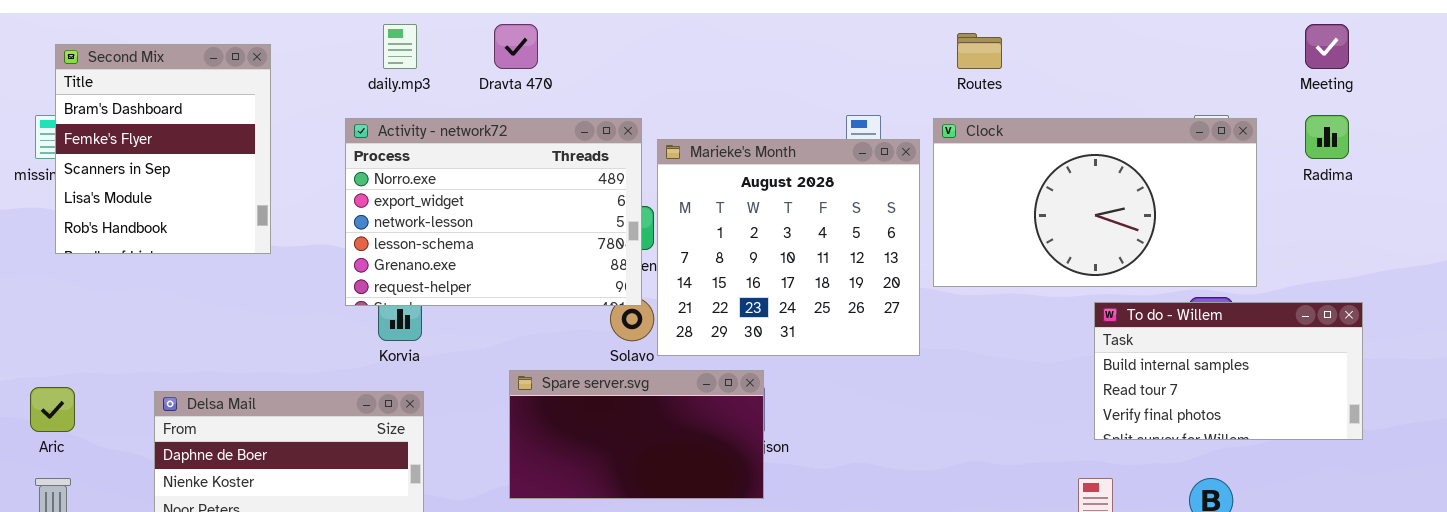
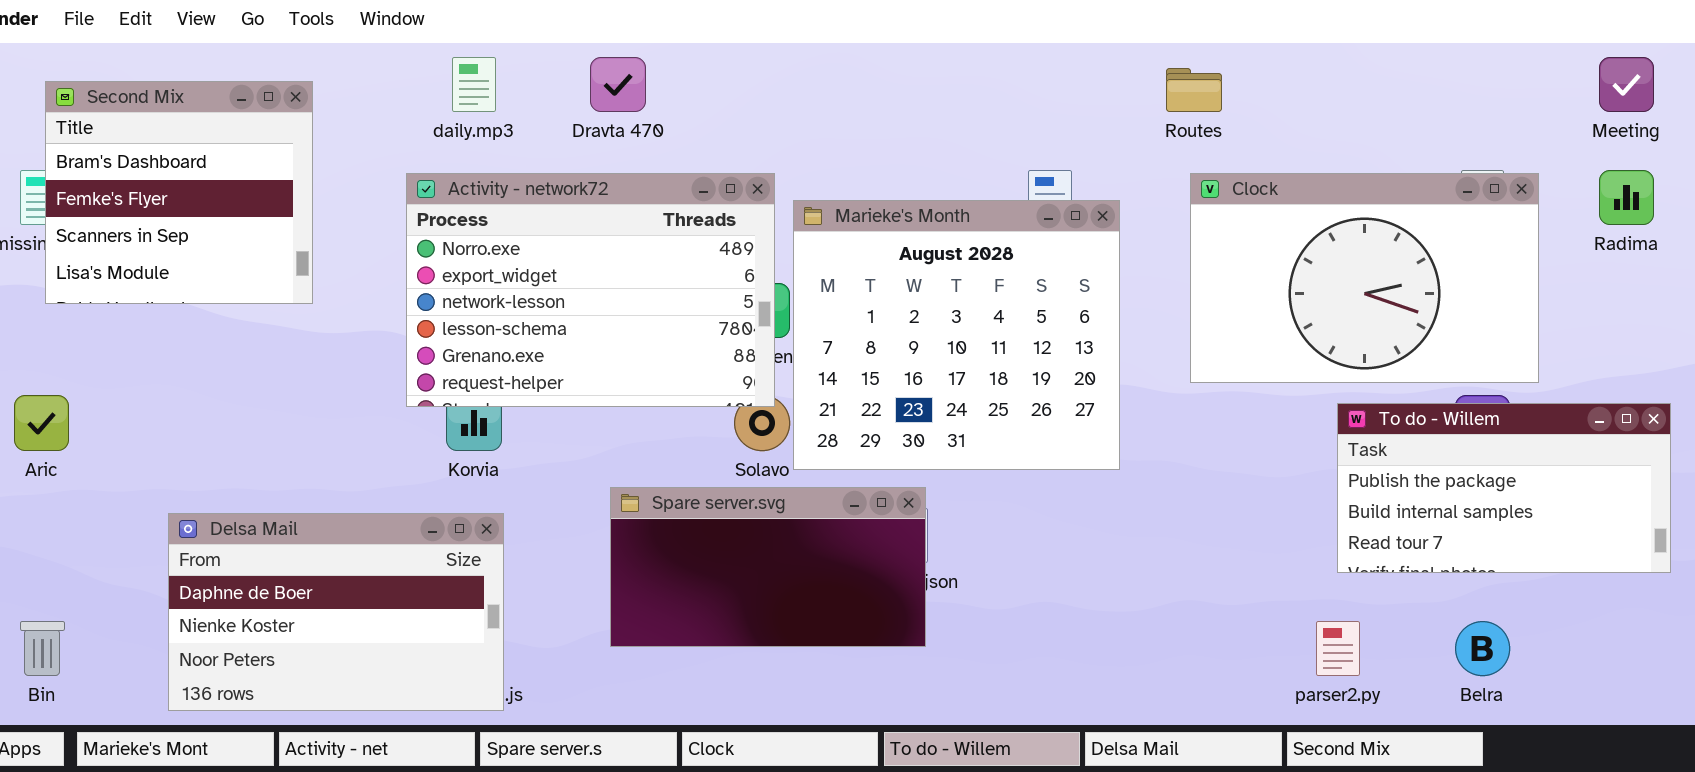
Second Mix: [55,44,271,254] -> [45,81,313,304], resized
Clock: [933,118,1257,287] -> [1190,173,1539,383], resized
To do - Willem: [1094,302,1363,440] -> [1337,403,1671,573], scrolled up 1 row
Aric: [30,387,75,432] -> [14,395,69,451], moved

